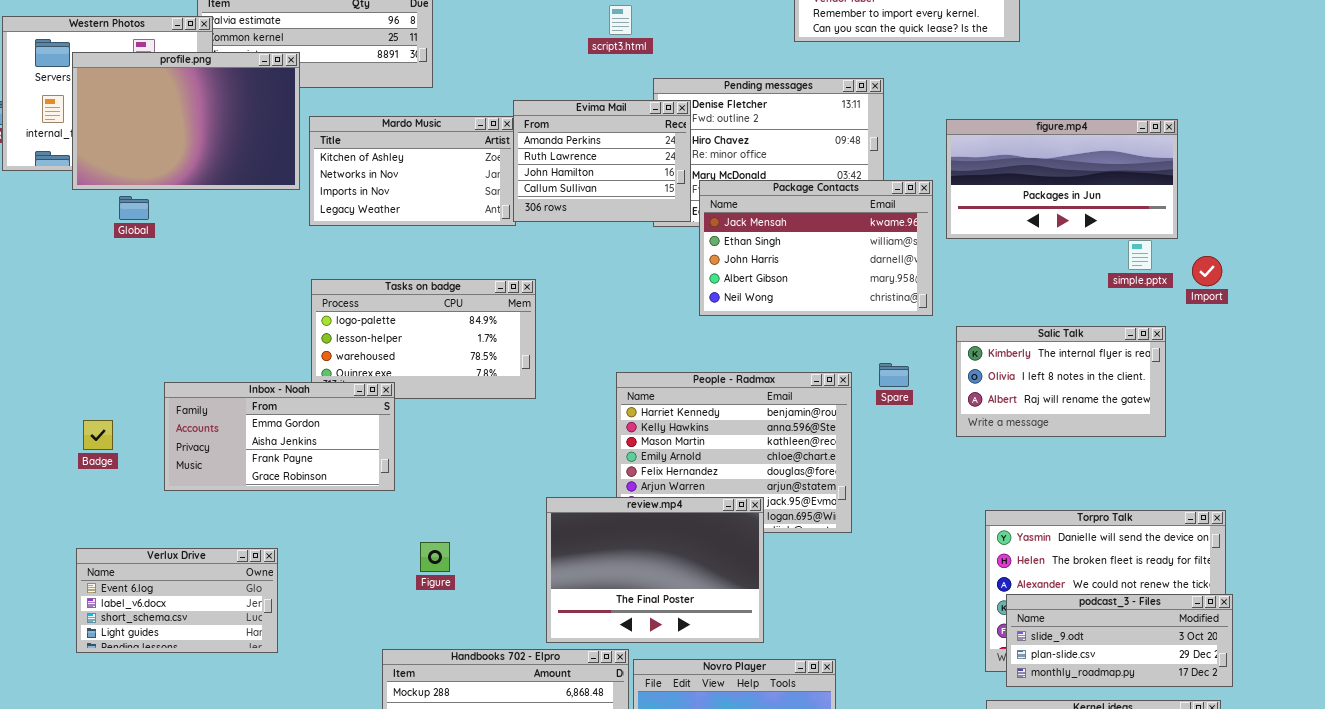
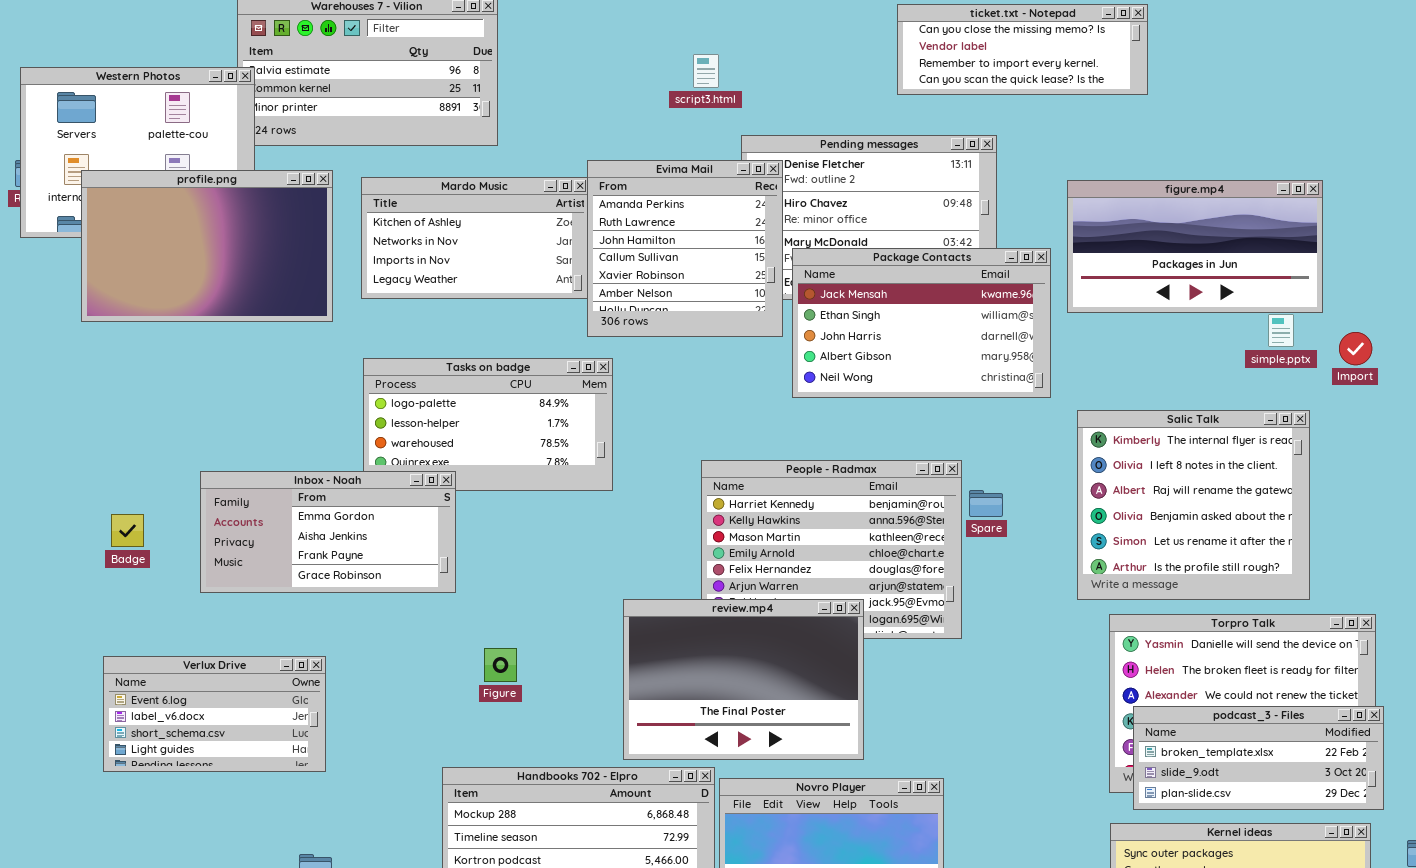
profile.png: [72,52,300,190] -> [81,170,333,322], moved
Evima Mail: [513,100,691,222] -> [587,160,783,337], resized
Salic Talk: [956,326,1166,437] -> [1077,410,1310,600], resized
Spare: [879,363,909,387] -> [969,490,1003,517], moved
podcast_3 - Files: [1006,594,1233,687] -> [1133,706,1384,810], scrolled up 1 row

